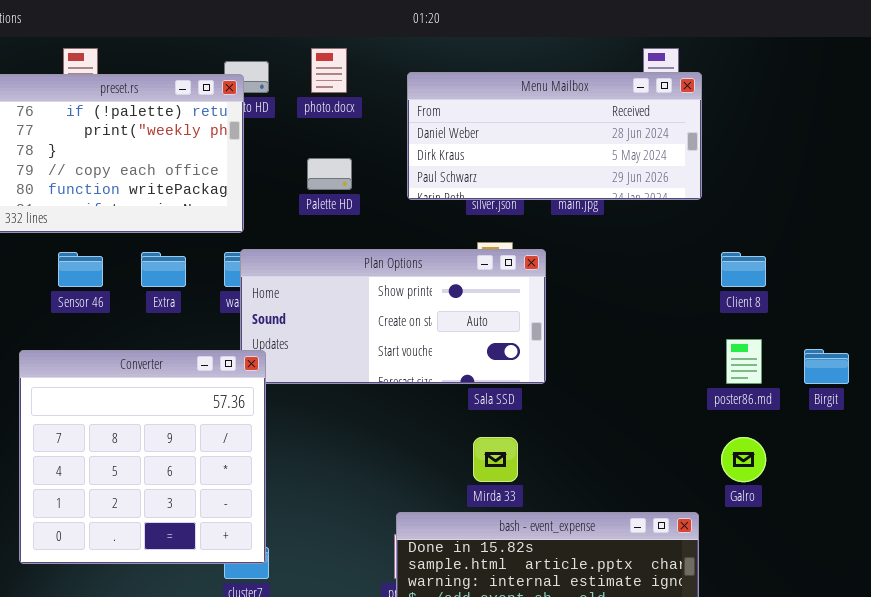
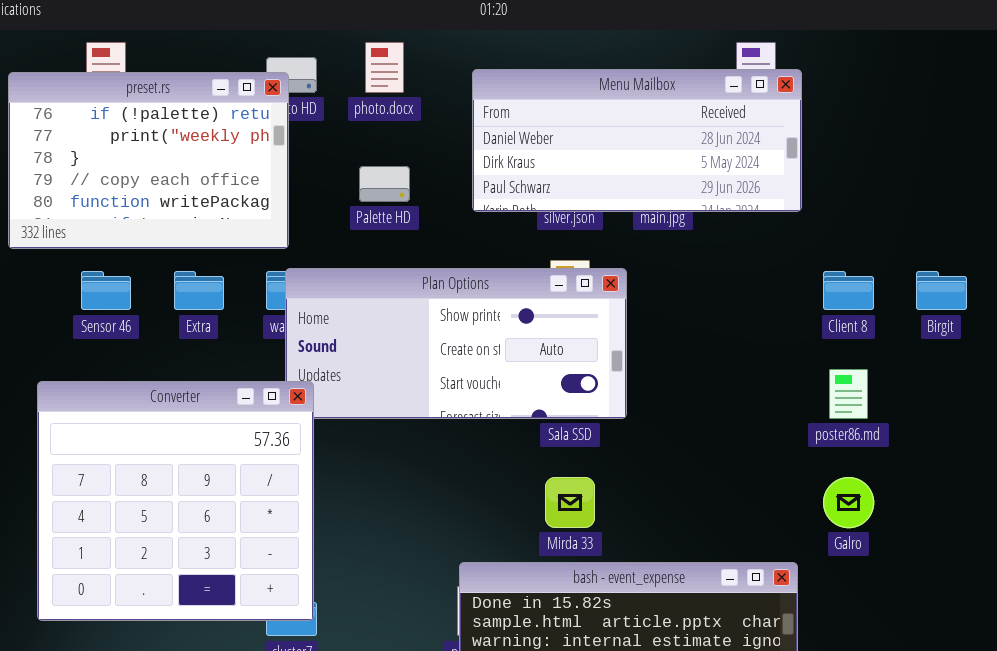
Birgit: [804,349,849,384] -> [916,271,967,310], moved

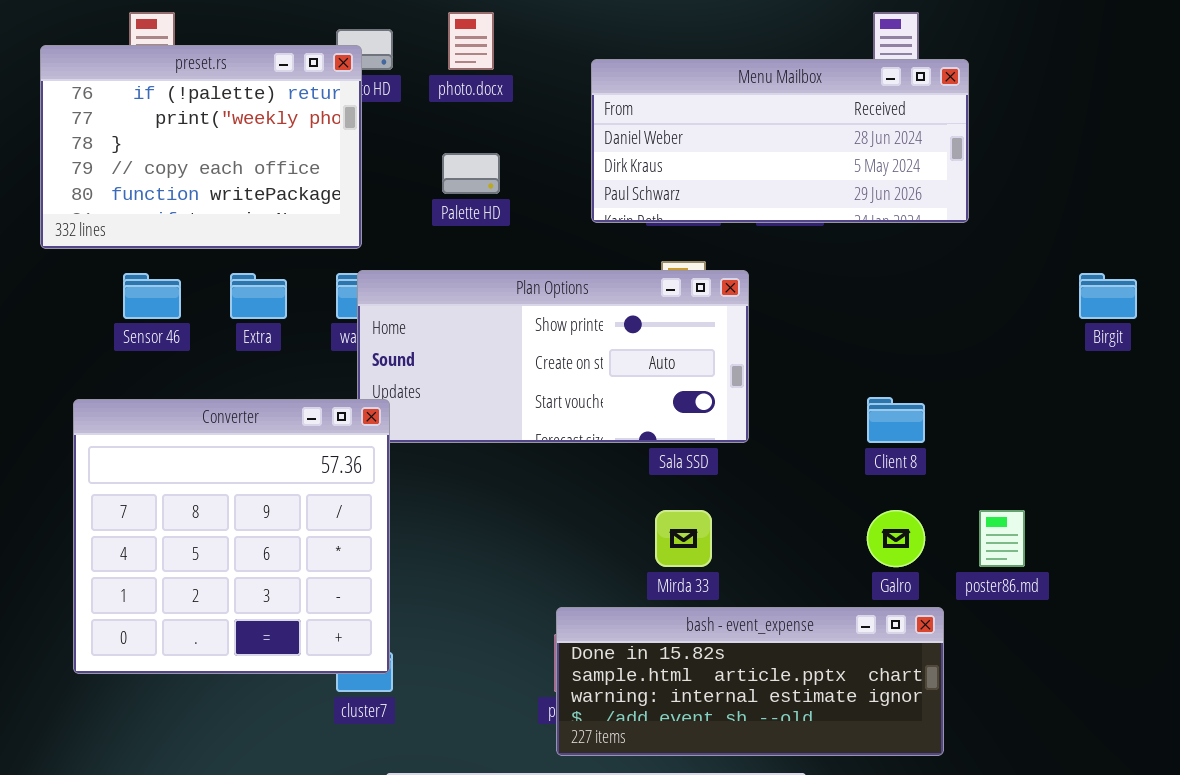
Menu Mailbox: [472,69,802,212] -> [591,59,969,223], moved
Client 8: [823,271,874,310] -> [867,397,925,443], moved
poster86.md: [829,369,868,419] -> [979,510,1025,567], moved
Galro: [823,477,874,528] -> [867,510,925,567], moved

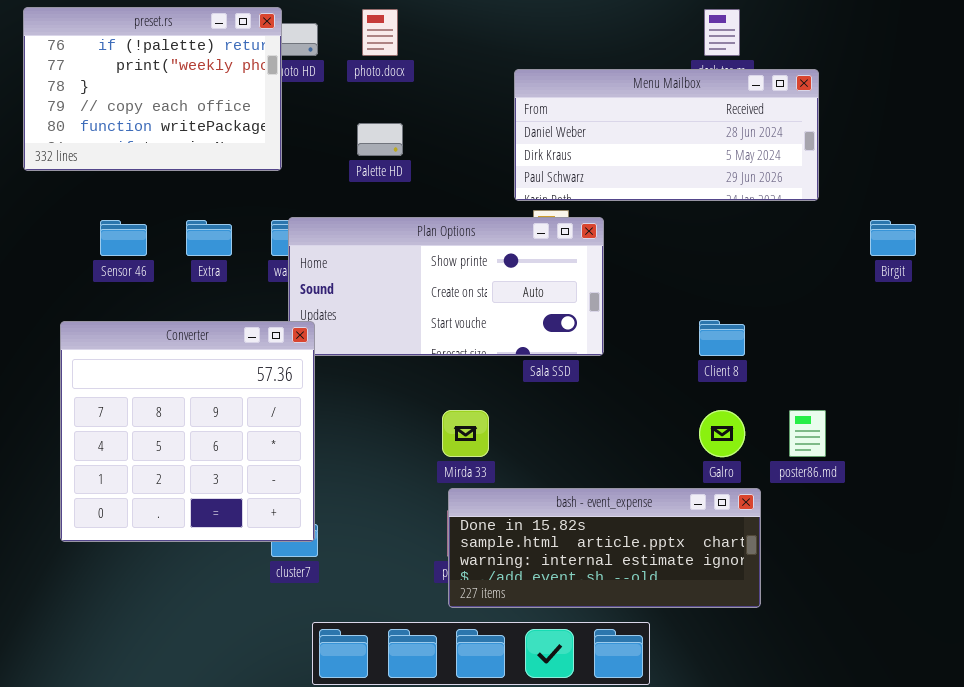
preset.rs: [40,45,362,249] -> [23,7,282,171], moved
Menu Mailbox: [591,59,969,223] -> [514,69,819,201], moved
Mirda 33: [655,510,712,567] -> [442,410,489,457], moved

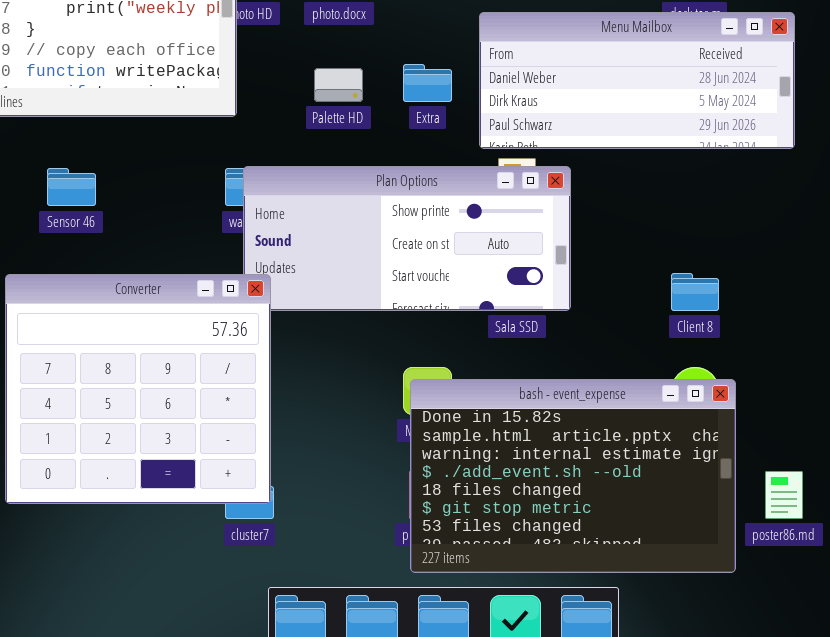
Extra: [186,220,232,256] -> [403,64,452,102], moved
poster86.md: [789,410,826,457] -> [765,471,803,519], moved
bash - event_expense: [448,488,761,608] -> [410,379,736,573], resized

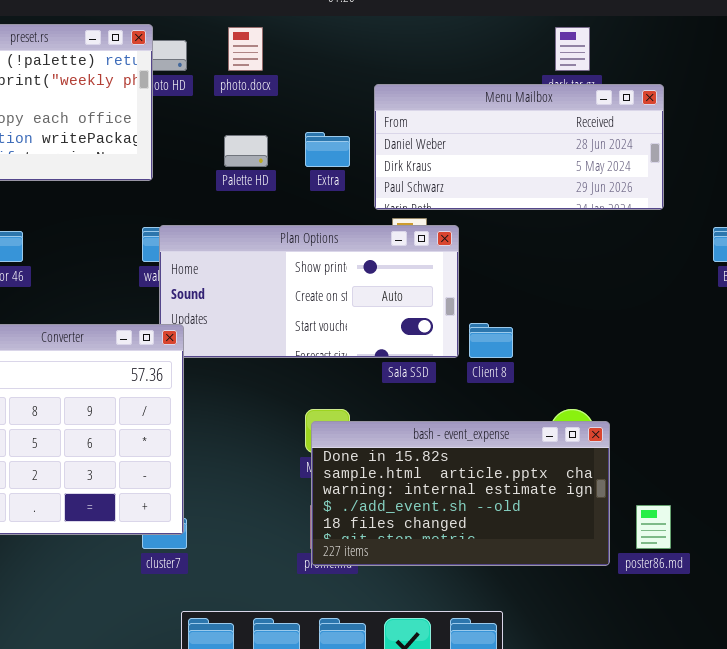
Client 8: [671,273,719,311] -> [469,323,513,358], moved
bash - event_expense: [410,379,736,573] -> [311,421,610,566], resized

